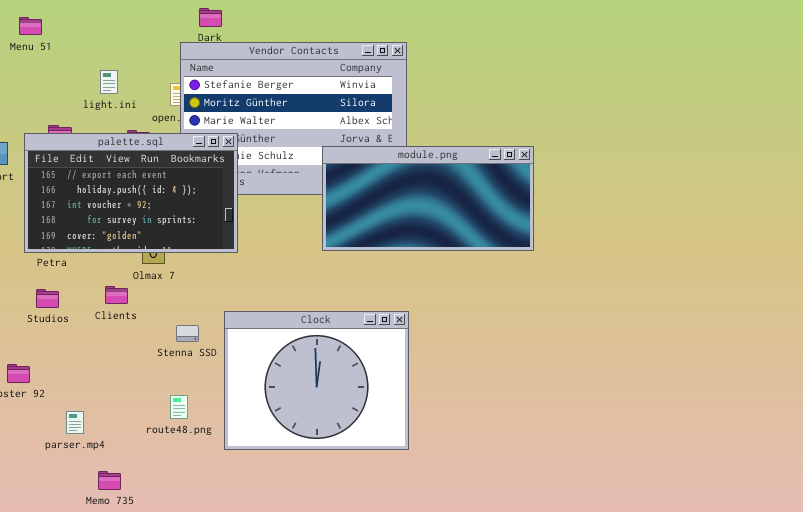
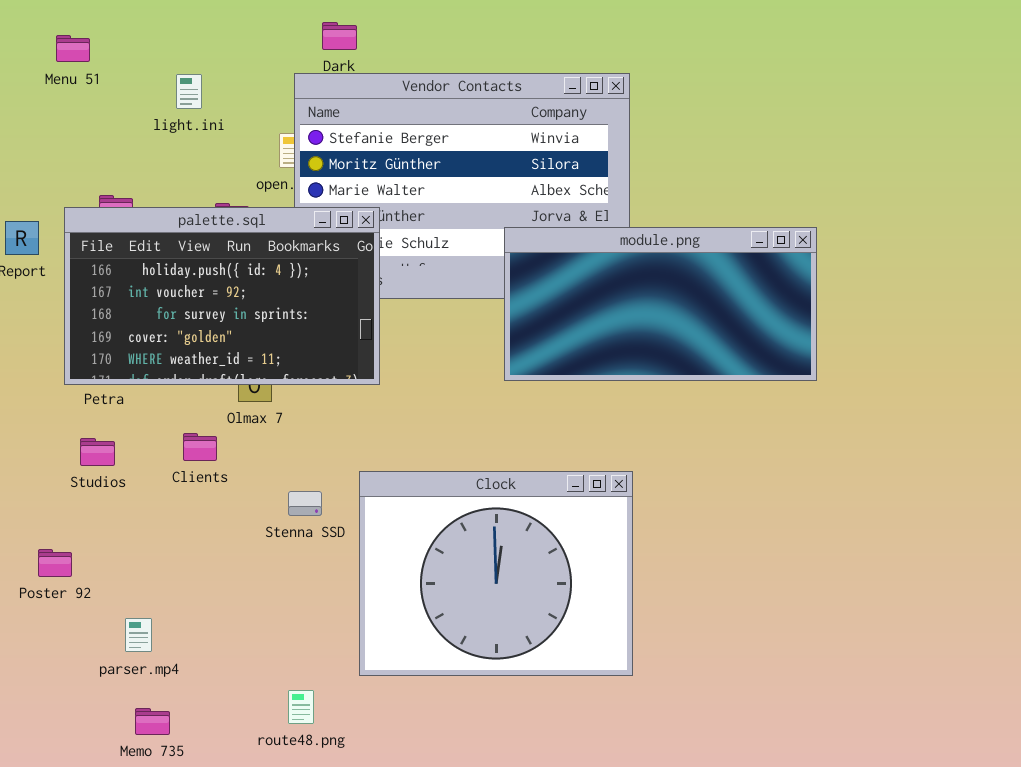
light.ini: [100,70,118,94] -> [176,74,202,109], moved
palette.sql: [24,133,238,253] -> [64,207,380,385], scrolled down 1 row
route48.png: [170,395,188,419] -> [288,690,314,724], moved
Memo 735: [98,471,121,490] -> [135,708,170,735], moved

